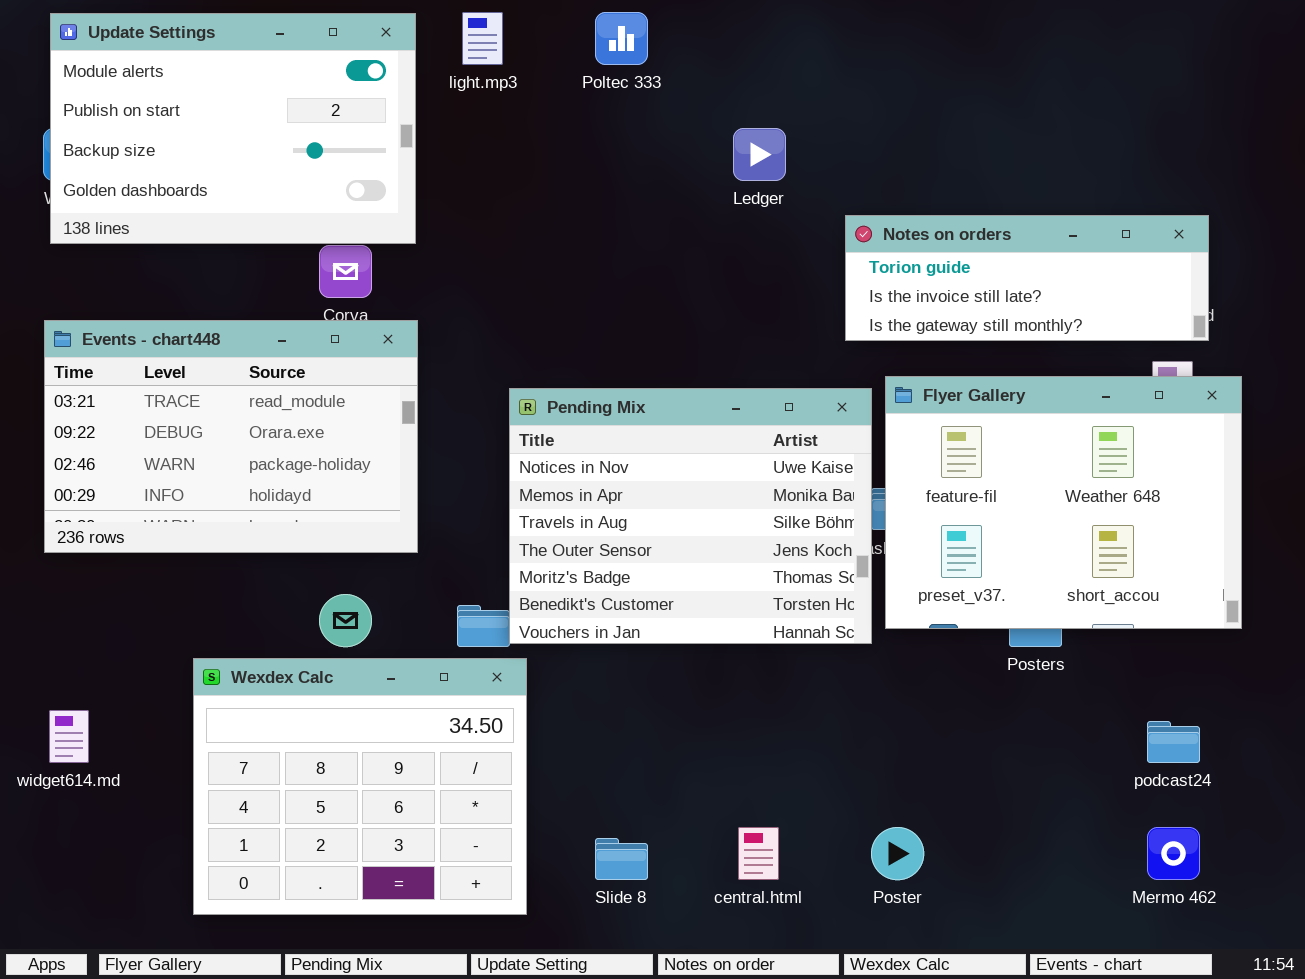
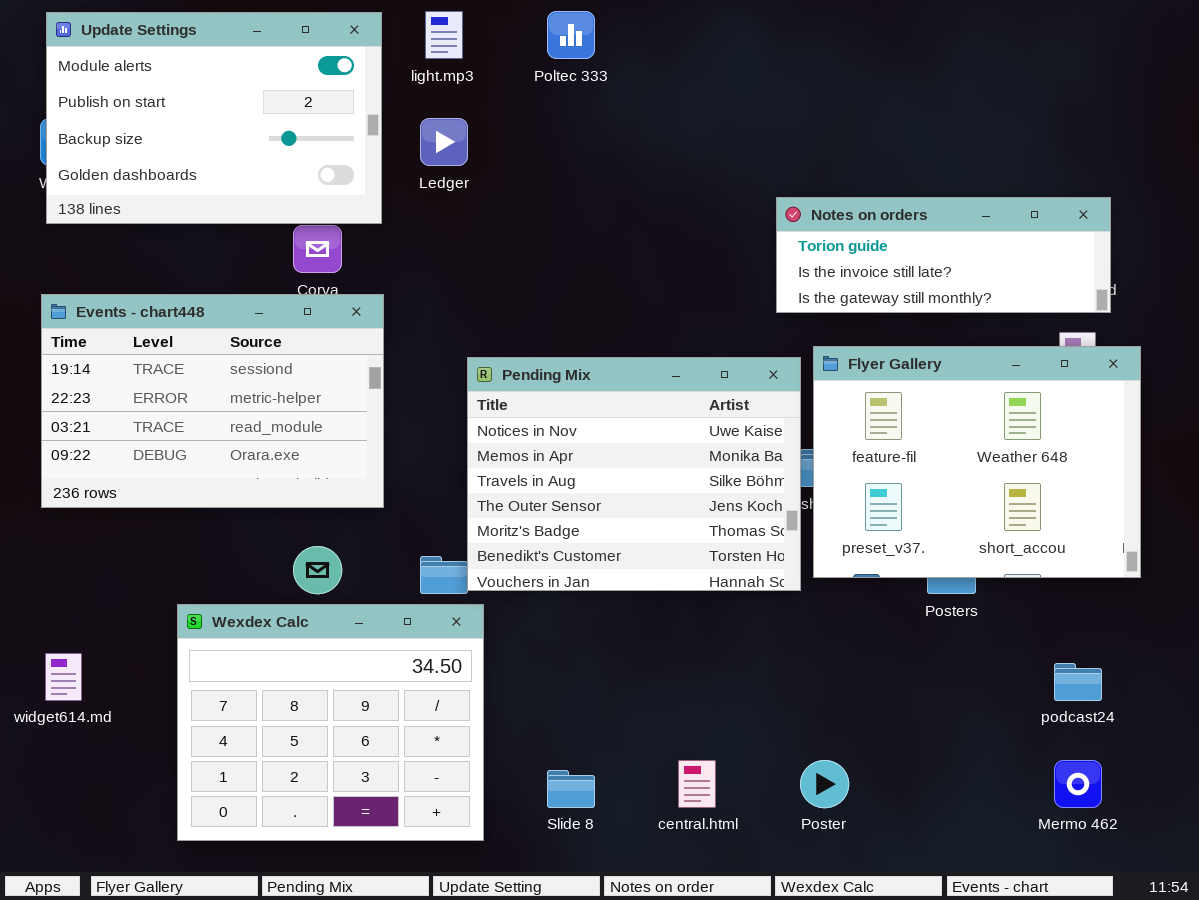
Ledger: [733,128,786,181] -> [420,118,468,166], moved
Events - chart448: [44,320,418,553] -> [41,294,384,508], scrolled up 2 rows

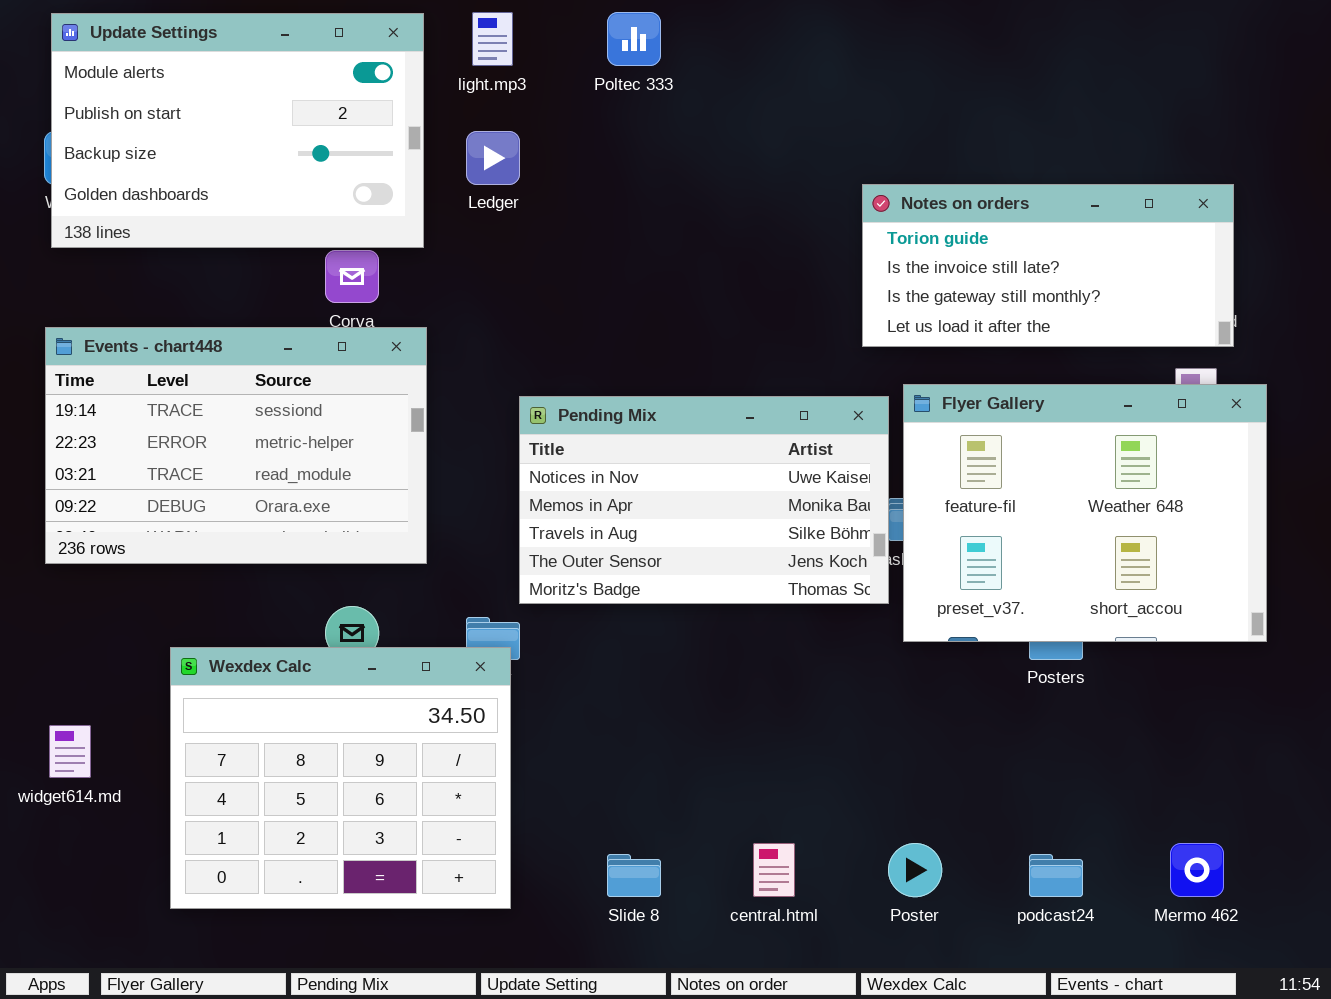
Notes on orders: [776,197,1111,313] -> [862,184,1234,347], resized
Pending Mix: [467,357,801,591] -> [519,396,889,604], resized
Wexdex Calc: [177,604,484,841] -> [170,647,511,909], moved
podcast24: [1054,663,1102,701] -> [1029,854,1083,897], moved

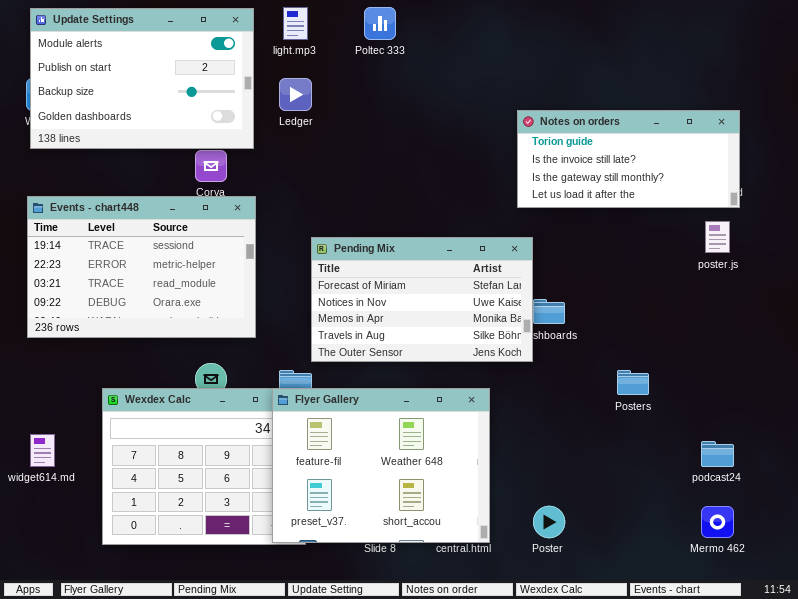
Flyer Gallery: [903,384,1267,642] -> [272,388,490,543], moved
Pending Mix: [519,396,889,604] -> [311,237,533,362], scrolled up 1 row
podcast24: [1029,854,1083,897] -> [701,441,734,467], moved

